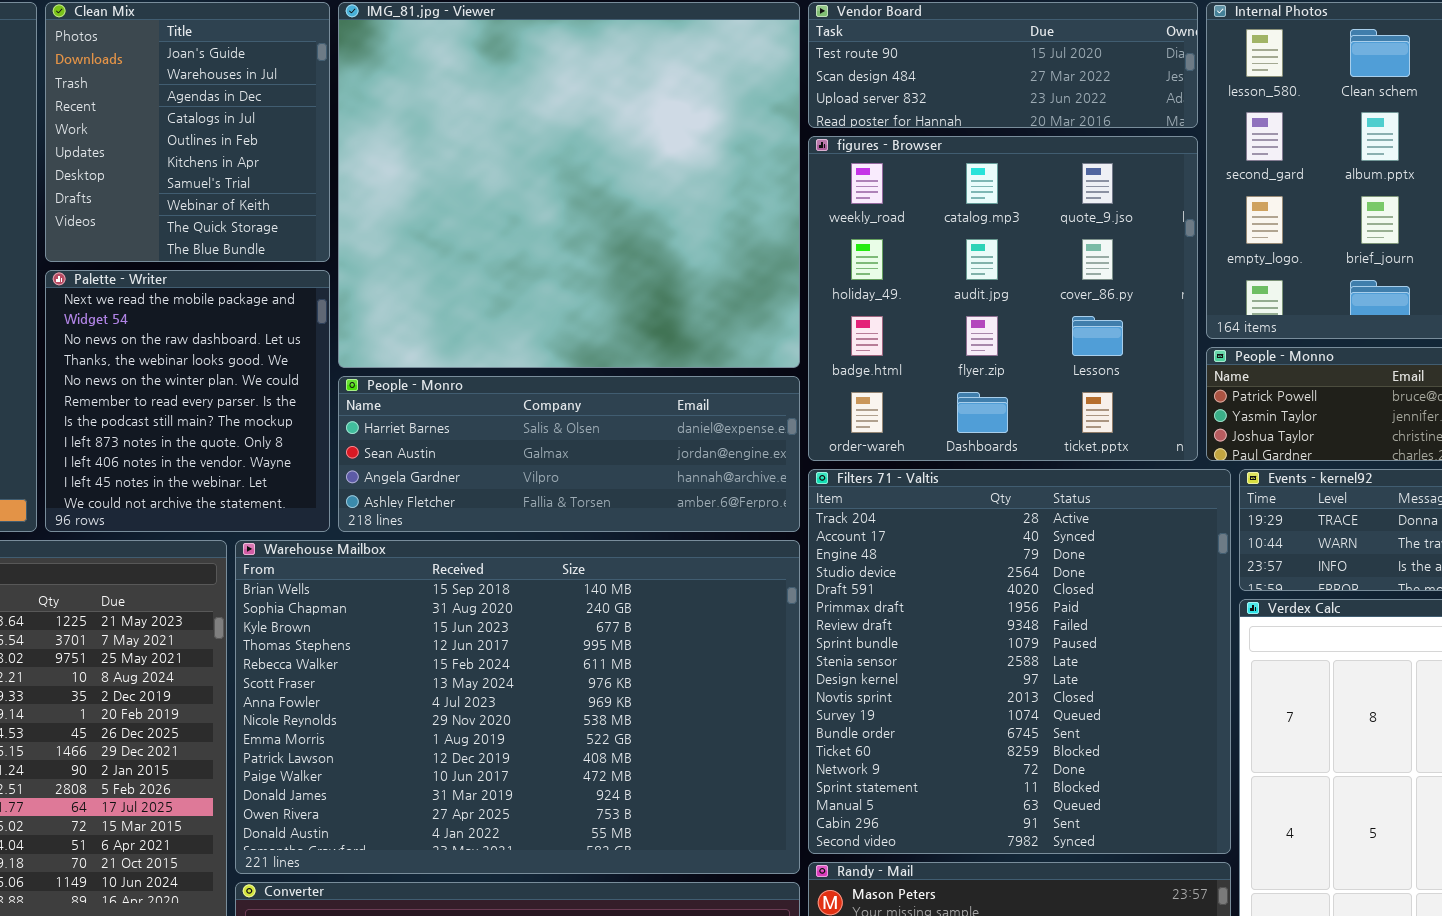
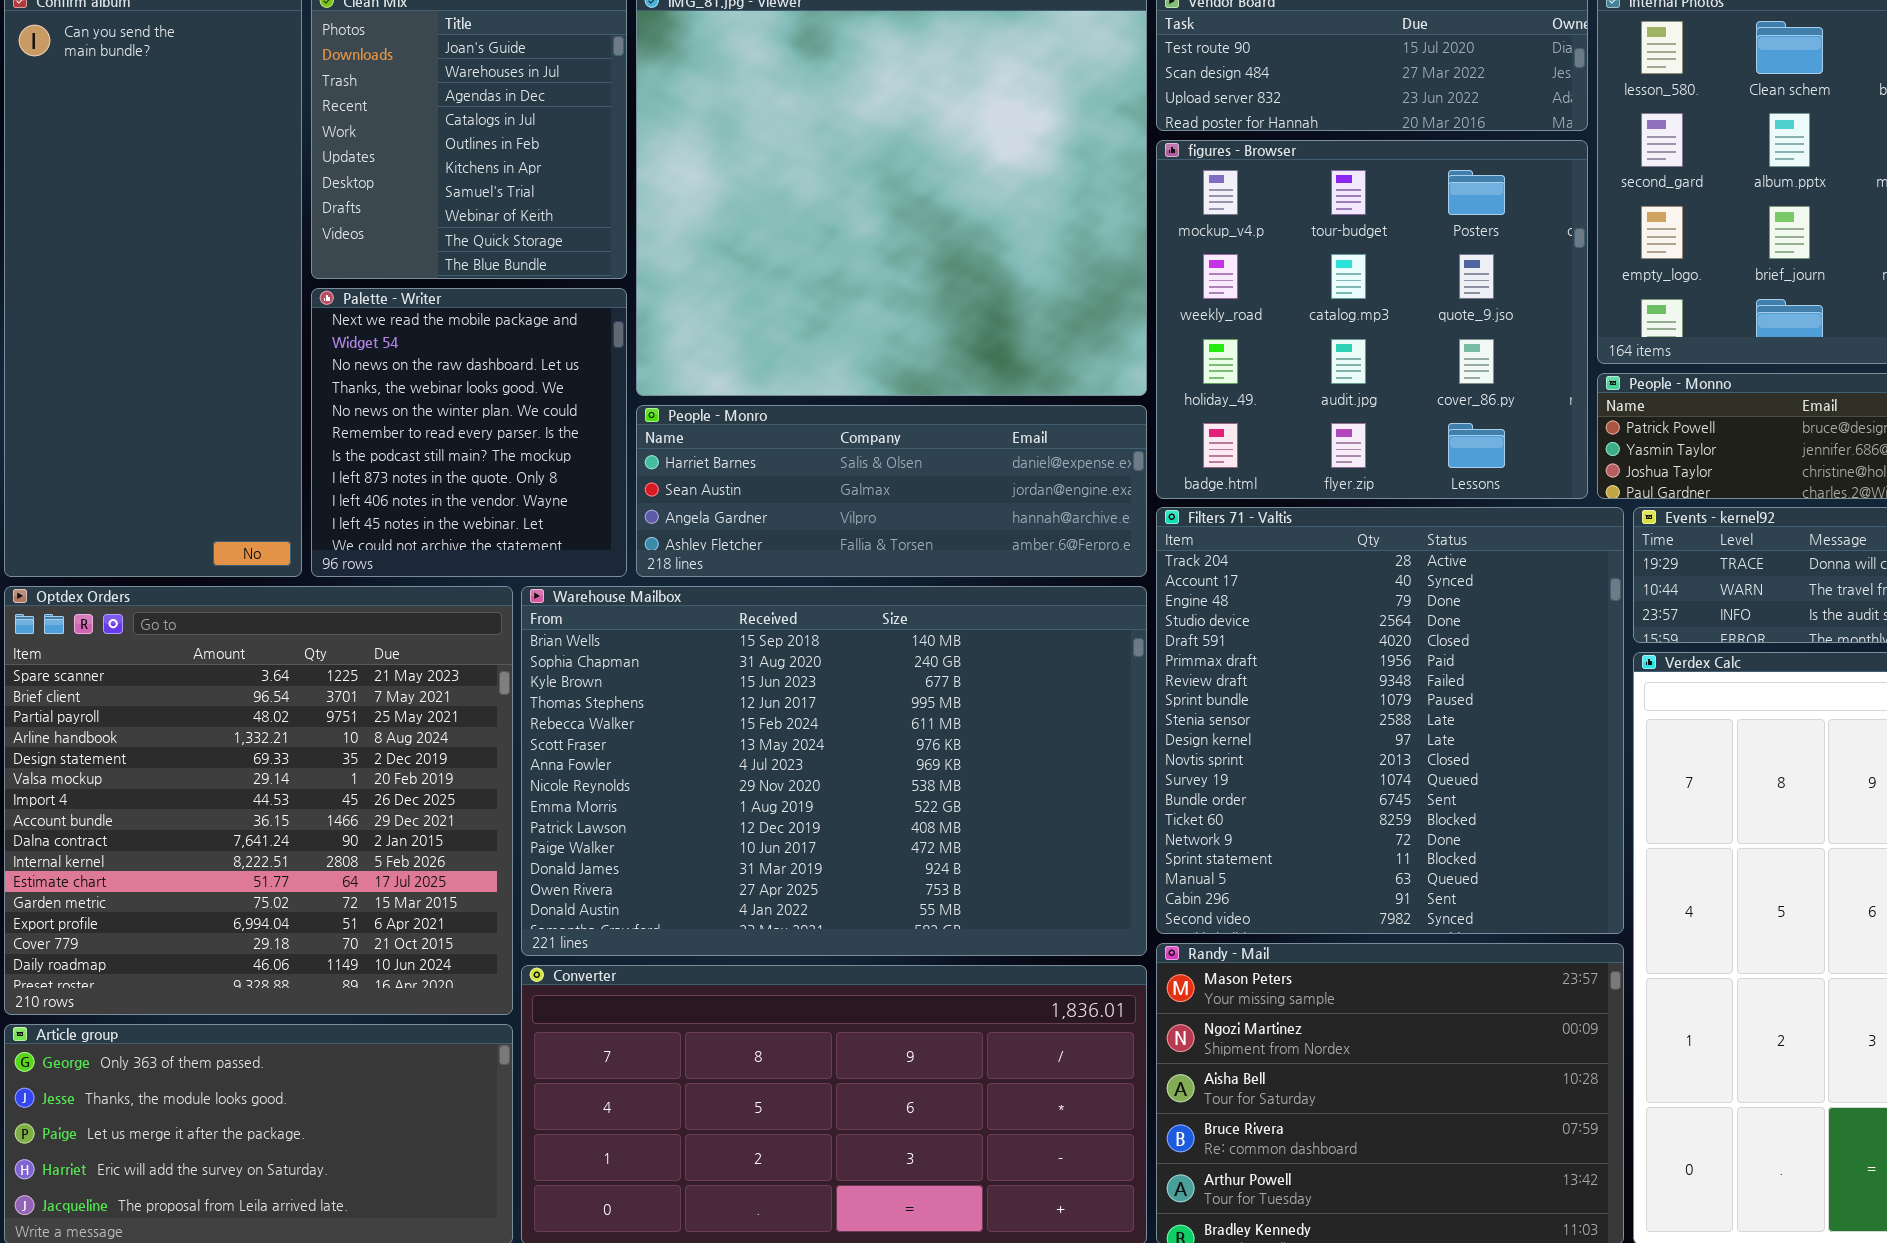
figures - Browser: [808,136,1198,461] -> [1156,140,1588,499], scrolled up 1 row

